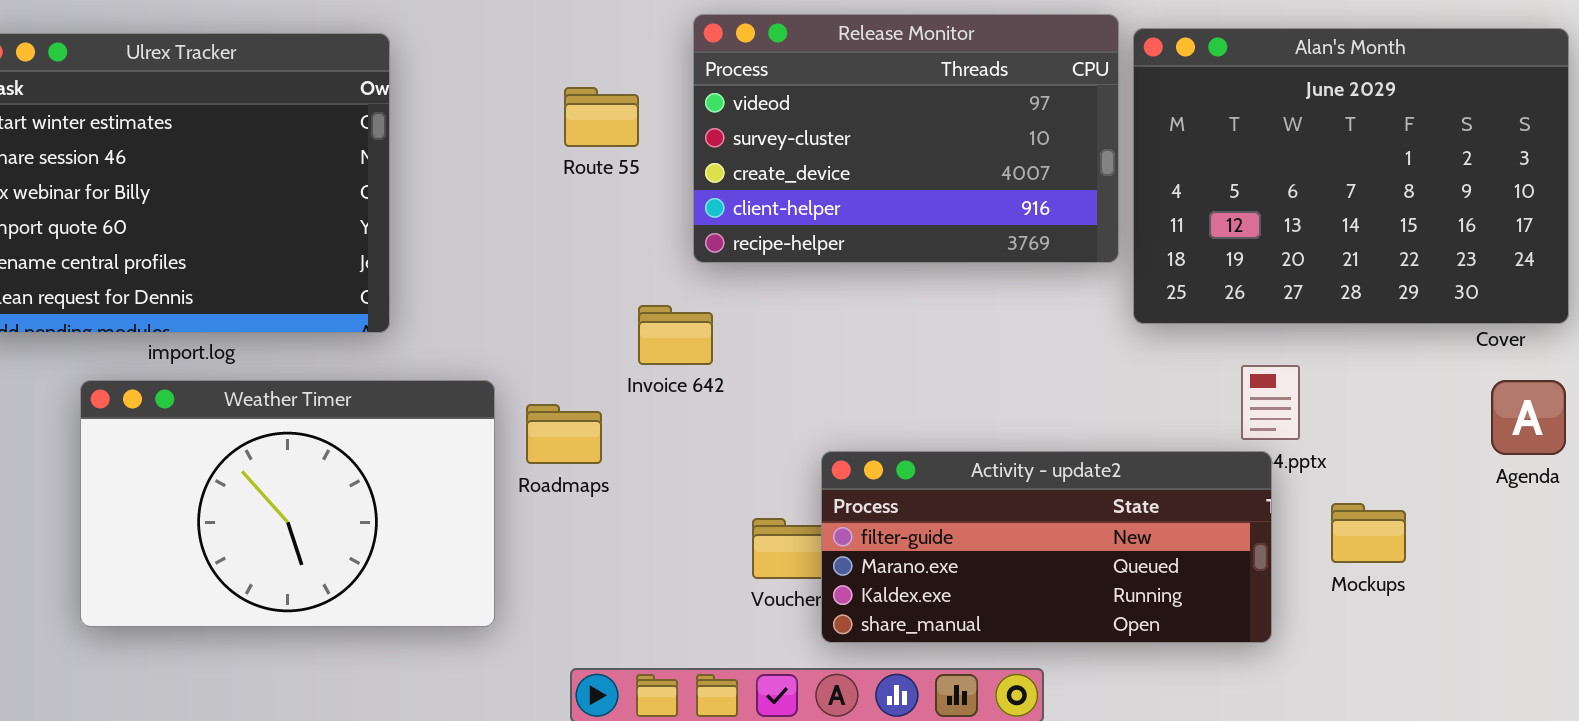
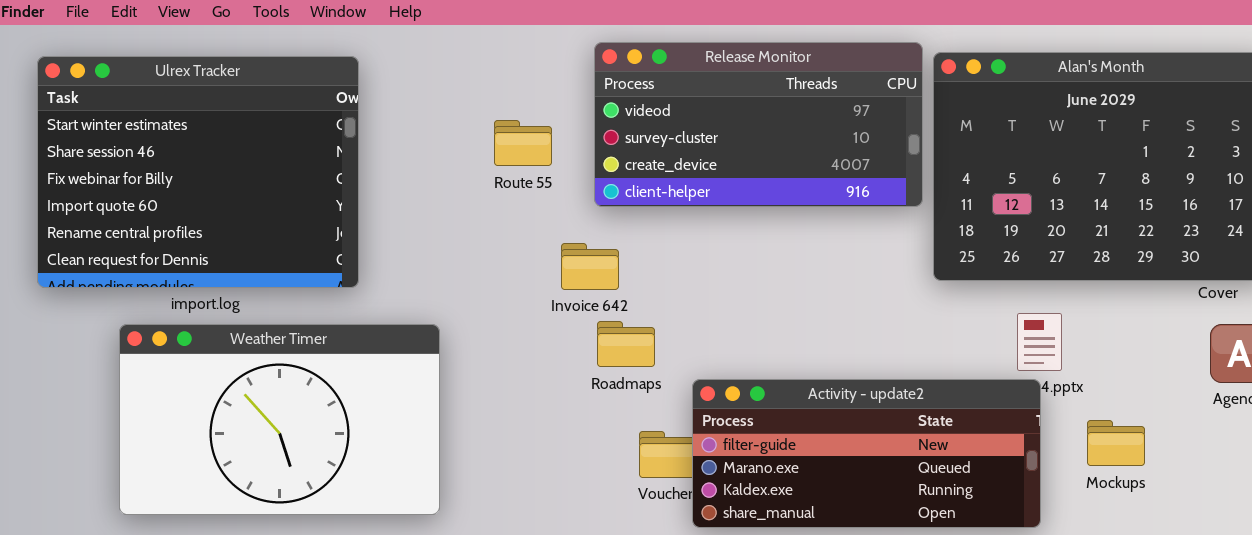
Release Monitor: [693,14,1119,263] -> [594,42,923,207], resized
Route 55: [564,87,639,147] -> [494,120,552,166], moved
Invoice 642: [638,305,713,365] -> [561,243,619,290], moved
Roadmaps: [526,404,602,464] -> [597,321,655,367], moved

